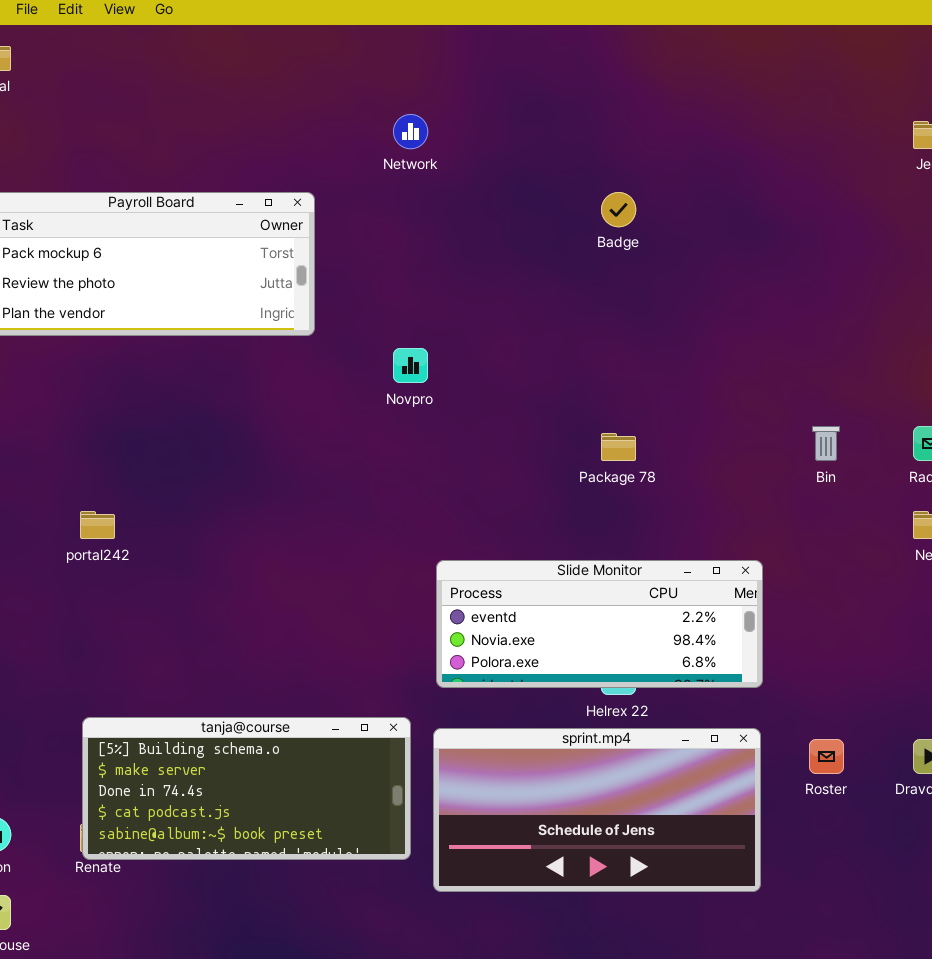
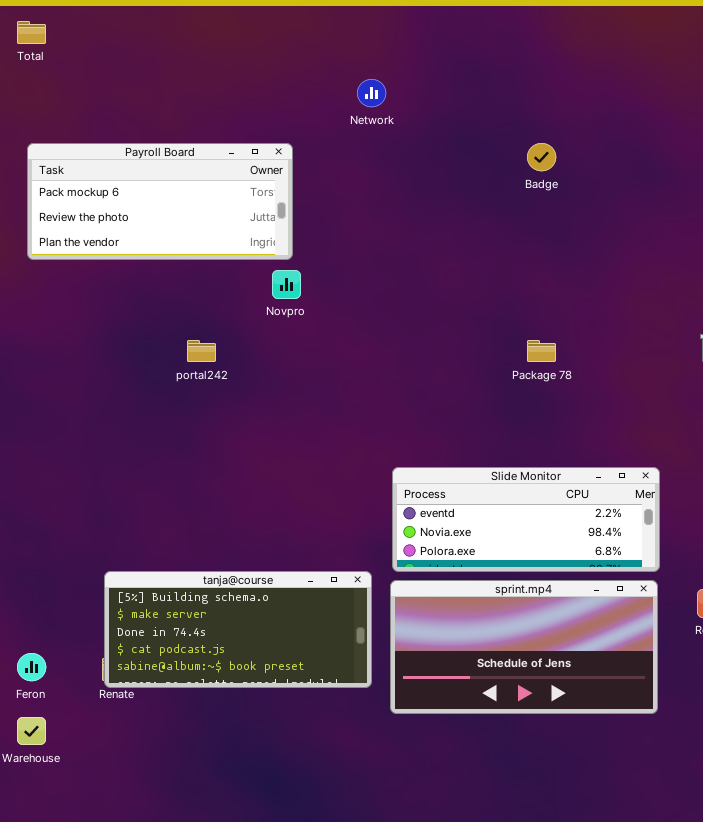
Novpro: [393,348,428,383] -> [272,270,301,299], moved
portal242: [80,511,115,539] -> [187,340,216,362], moved
Slide Monitor: [436,560,763,688] -> [392,467,660,572], moved

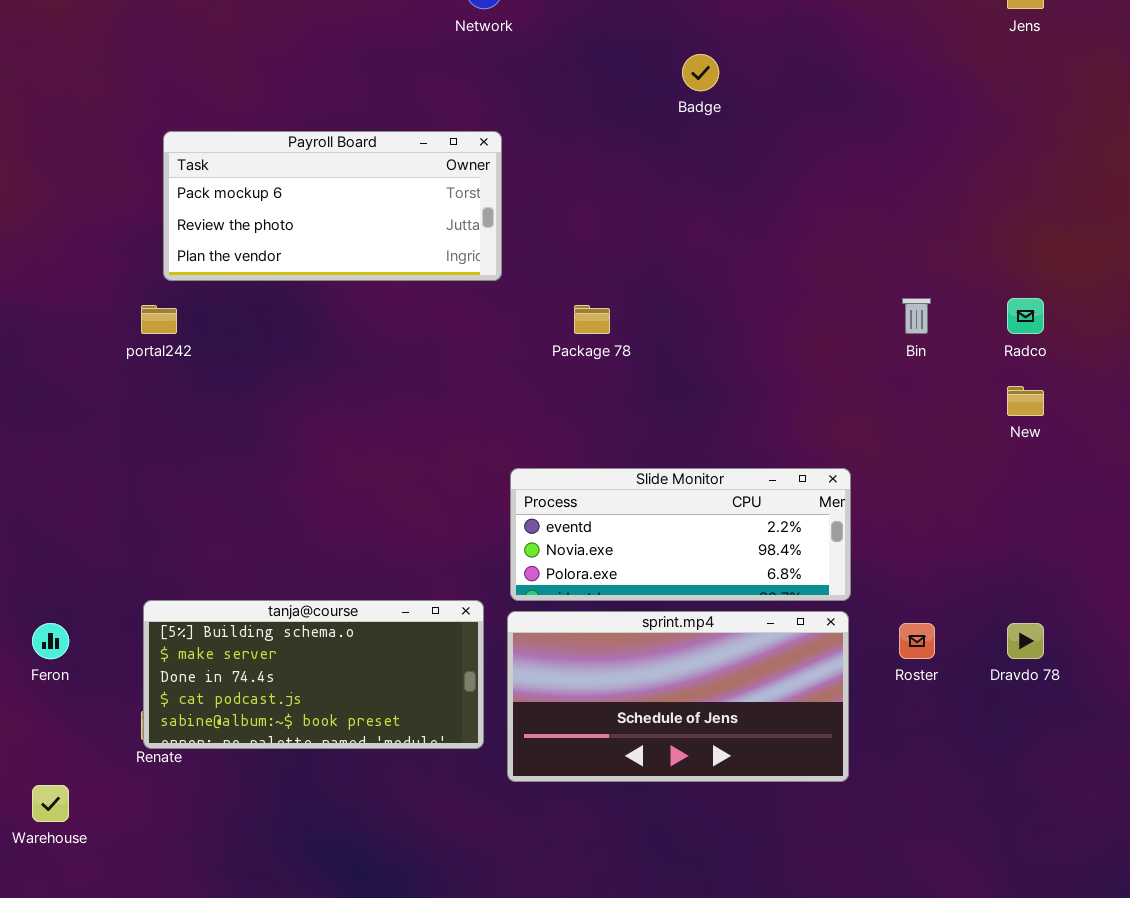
Payroll Board: [27,143,293,260] -> [163,131,502,281], moved
portal242: [187,340,216,362] -> [141,305,177,334], moved
Package 78: [527,340,556,362] -> [574,305,610,334], moved
Feron: [17,653,46,681] -> [32,623,69,659], moved

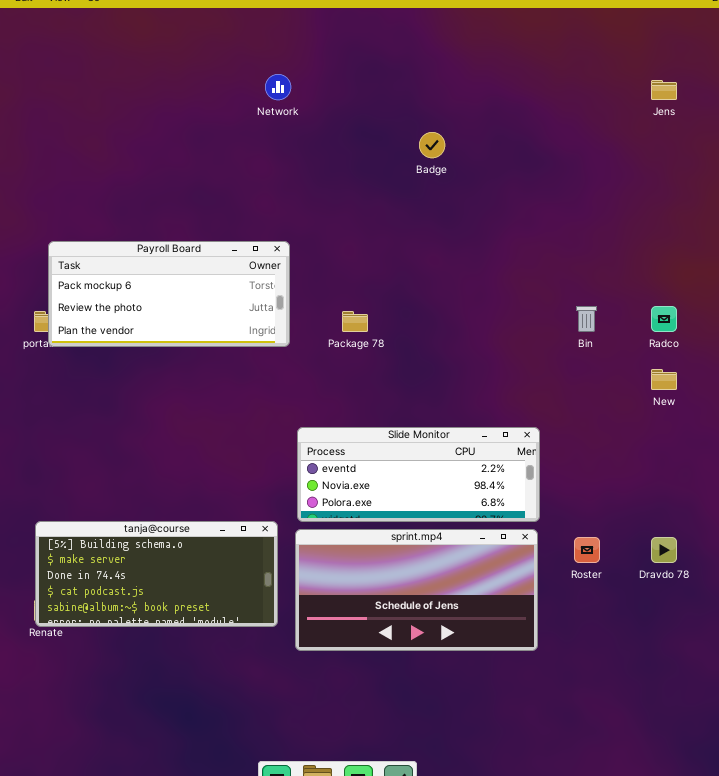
Payroll Board: [163,131,502,281] -> [48,241,290,347], moved

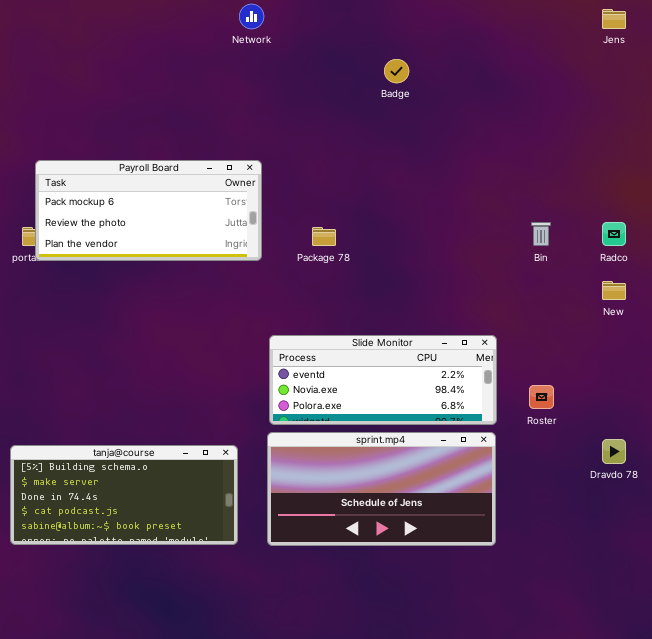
tanja@course: [35,521,278,627] -> [10,445,238,545], moved
Roster: [574,537,600,563] -> [529,385,554,409], moved

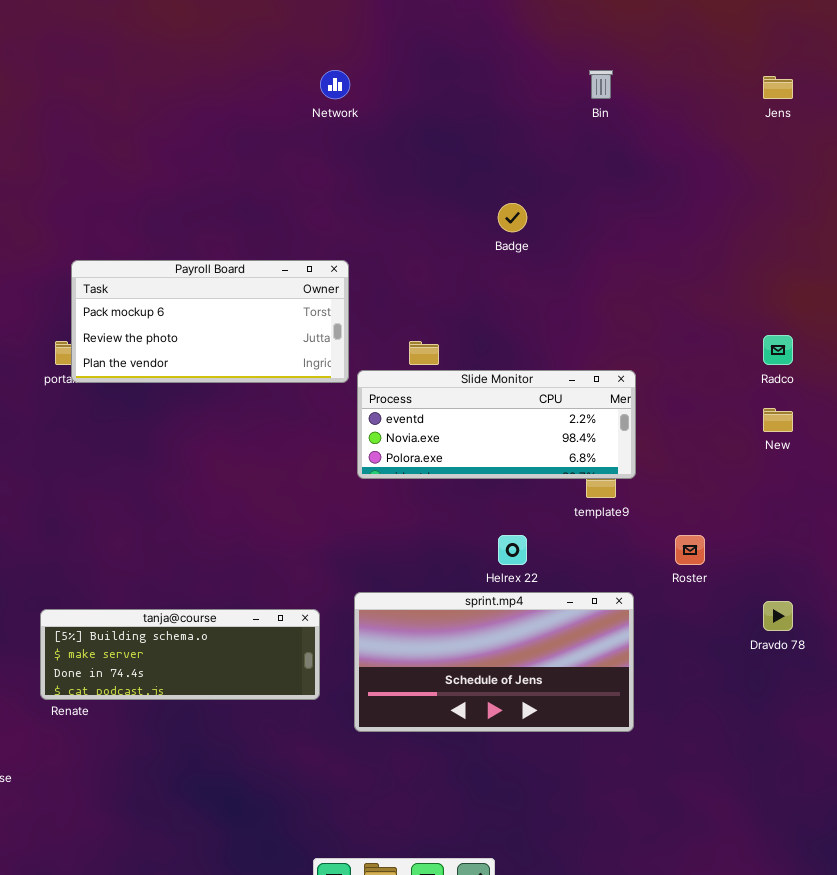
Badge: [384,59,409,83] -> [498,203,527,232], moved
Bin: [531,222,551,246] -> [589,70,613,99], moved
Slide Monitor: [269,335,497,425] -> [357,370,636,479], moved
tanja@course: [10,445,238,545] -> [40,609,320,700], resized

